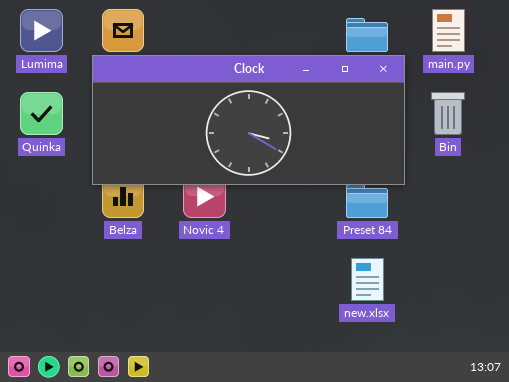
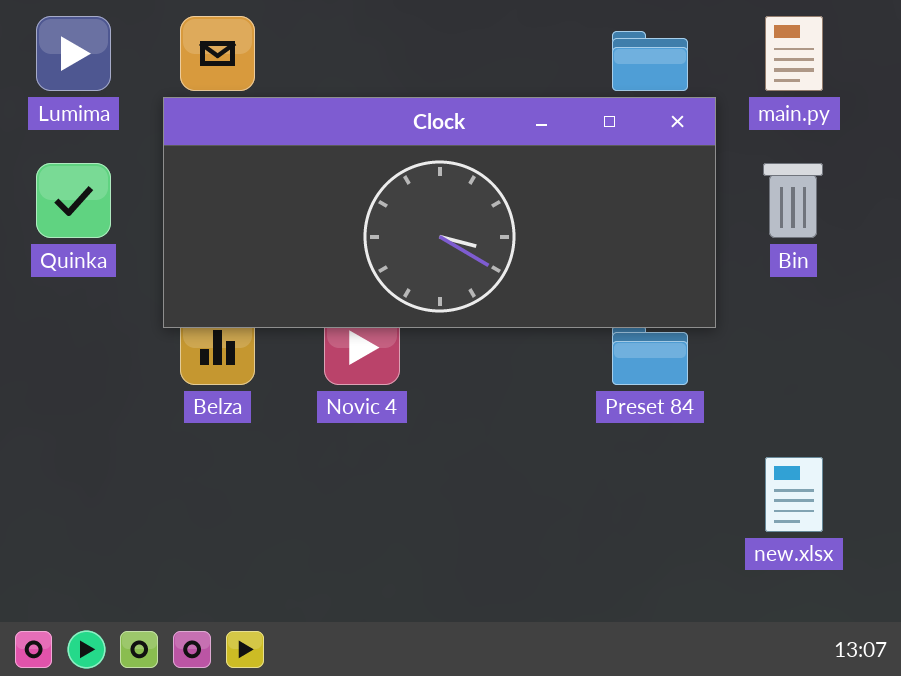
new.xlsx: [351,258,384,301] -> [765,457,823,532], moved

